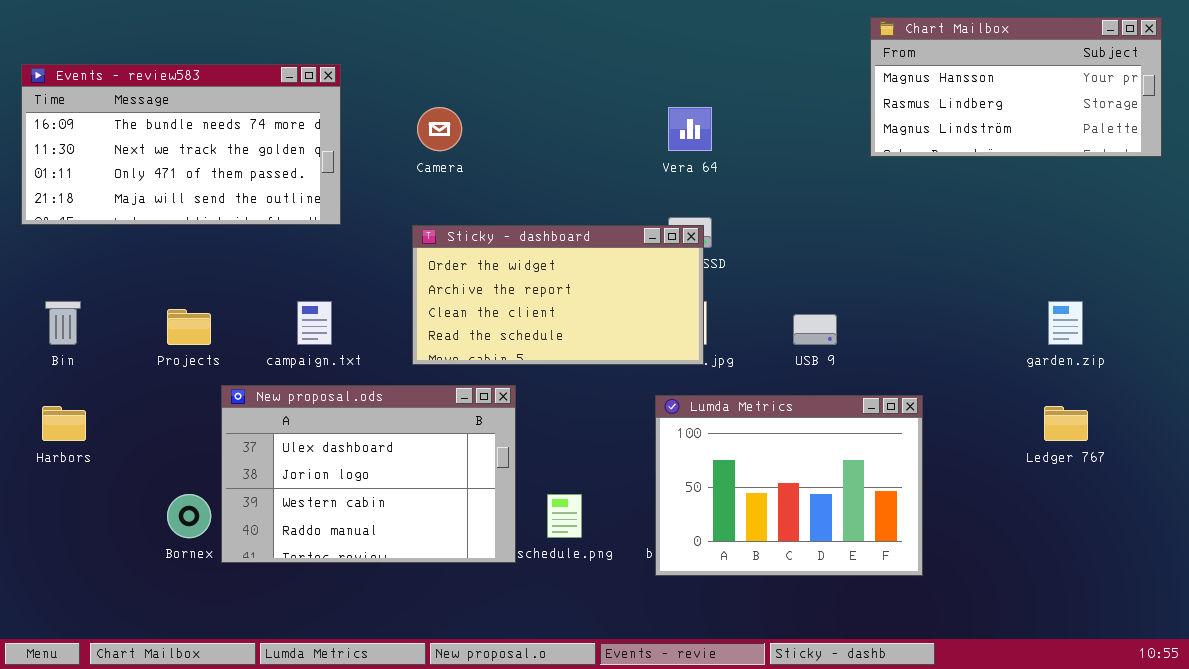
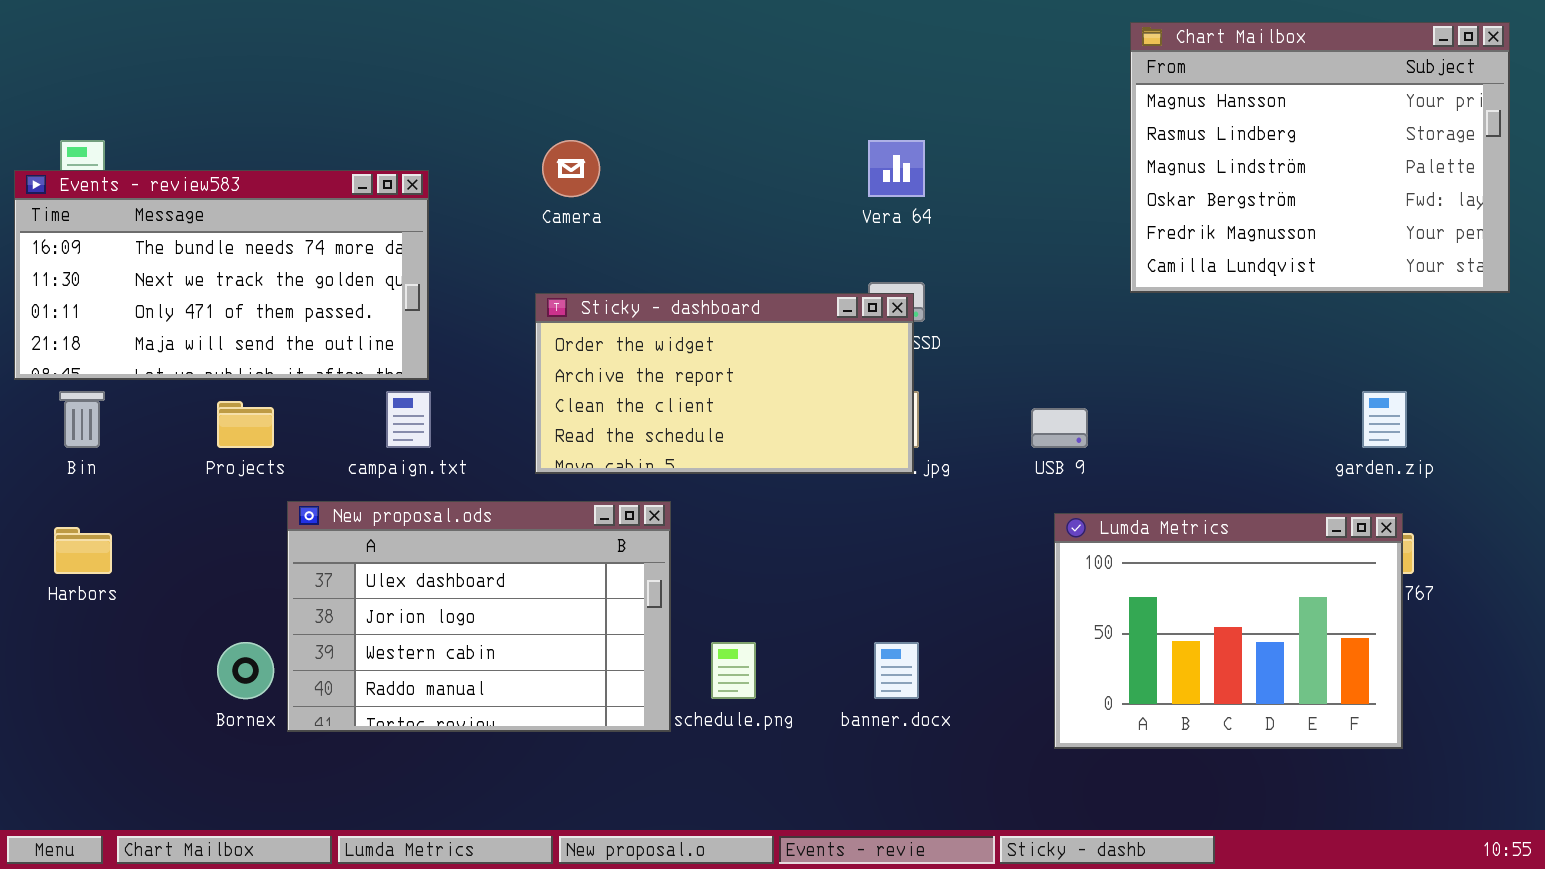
Chart Mailbox: [870,17,1162,157] -> [1130,22,1510,293], resized
Events - review583: [21,64,341,225] -> [14,170,429,380], moved
Lumda Metrics: [655,395,923,576] -> [1054,513,1403,749], moved

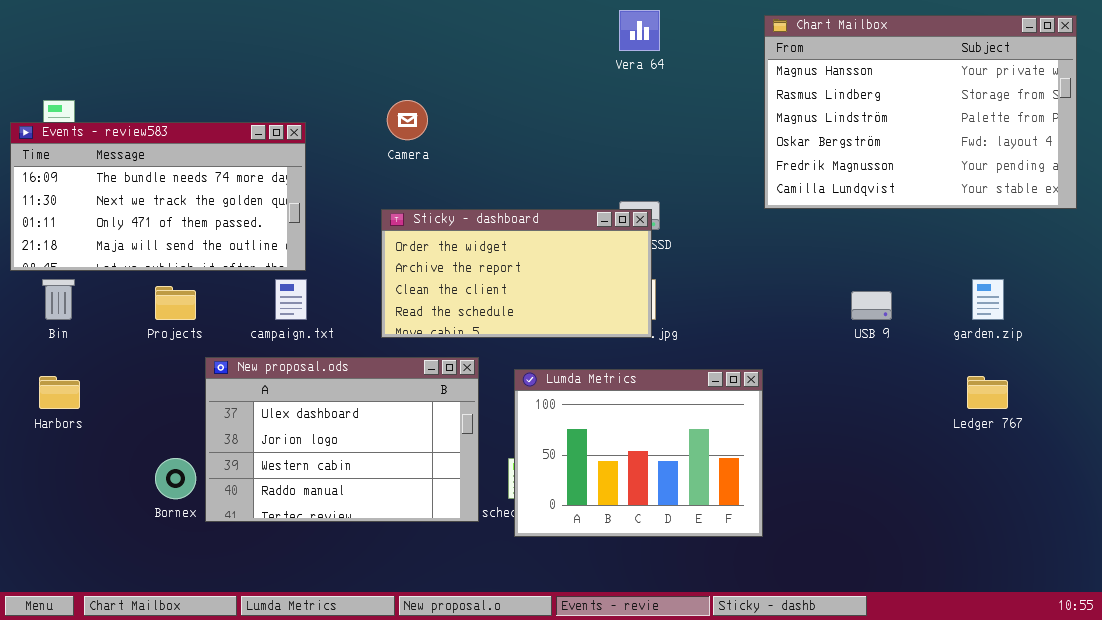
Chart Mailbox: [1130,22,1510,293] -> [764,15,1077,209], resized
Vera 64: [868,140,925,197] -> [619,10,660,51], moved
USB 9: [1031,408,1088,448] -> [851,291,892,320], moved
Lumda Metrics: [1054,513,1403,749] -> [514,369,763,537], moved

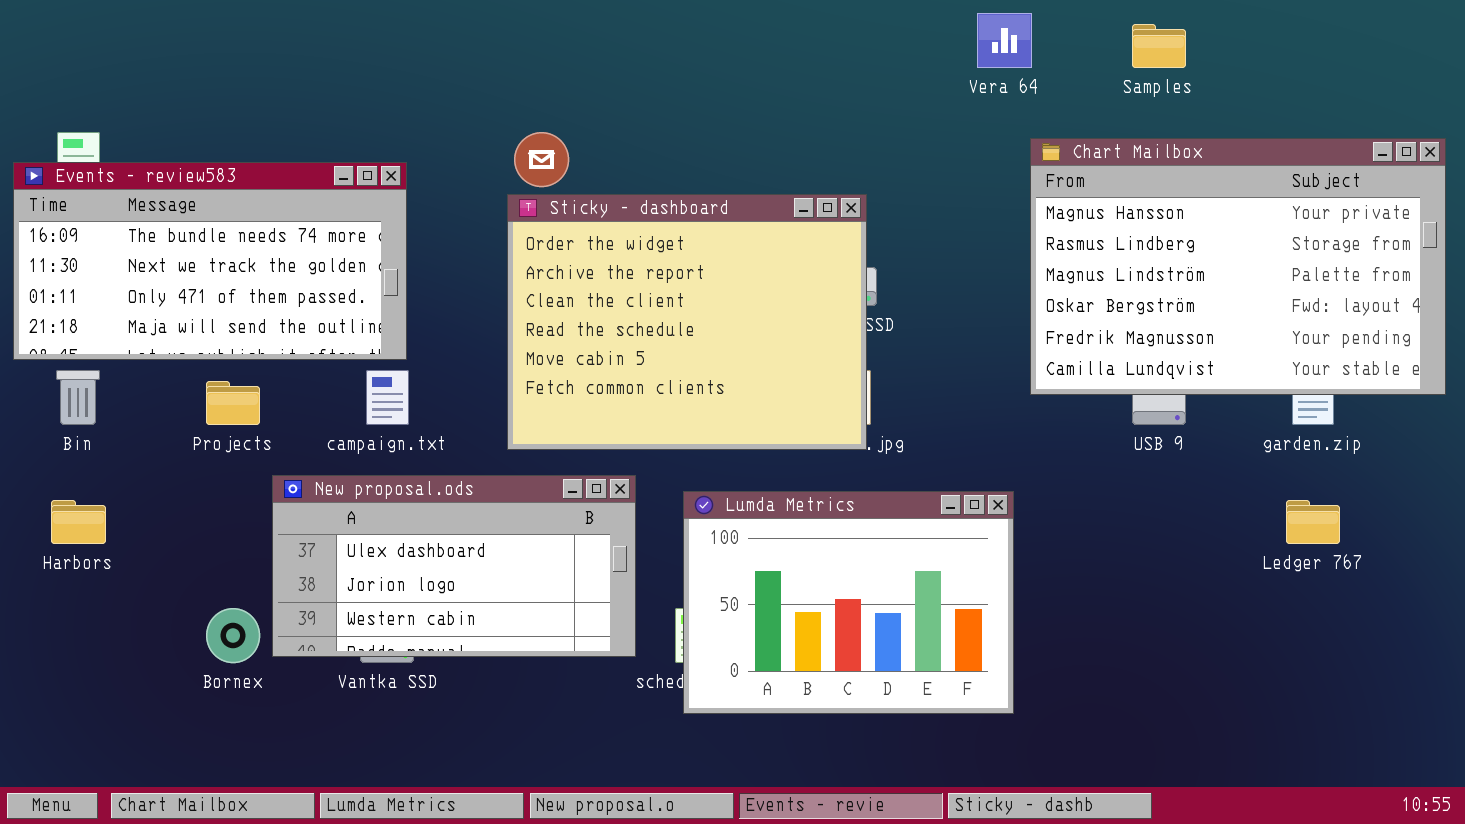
Vera 64: [619,10,660,51] -> [977,13,1032,68], moved
Chart Mailbox: [764,15,1077,209] -> [1030,138,1446,395], moved
Sticky - dashboard: [381,209,652,338] -> [507,194,867,450], resized
New proposal.ods: [205,357,479,522] -> [272,475,636,657], resized

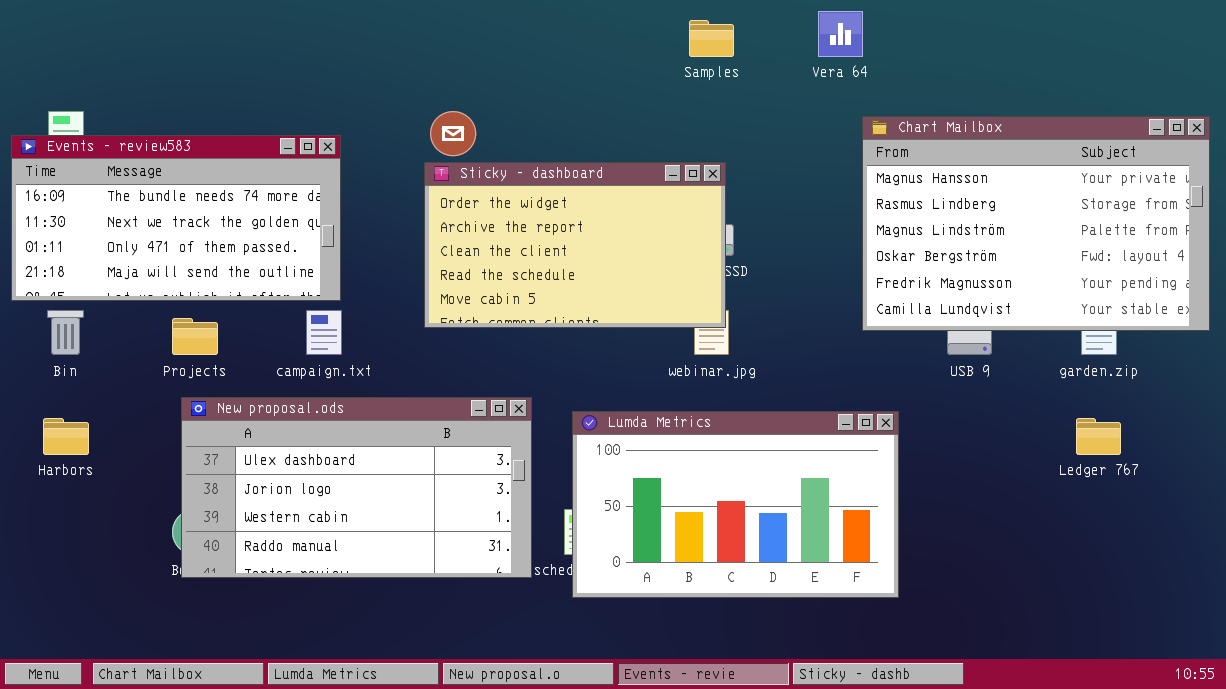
Samples: [1132,24,1186,68] -> [689,20,734,57], moved
Sticky - dashboard: [507,194,867,450] -> [424,162,726,328], resized
New proposal.ods: [272,475,636,657] -> [181,397,532,578], resized
Lumda Metrics: [683,491,1014,714] -> [572,411,899,598], resized

